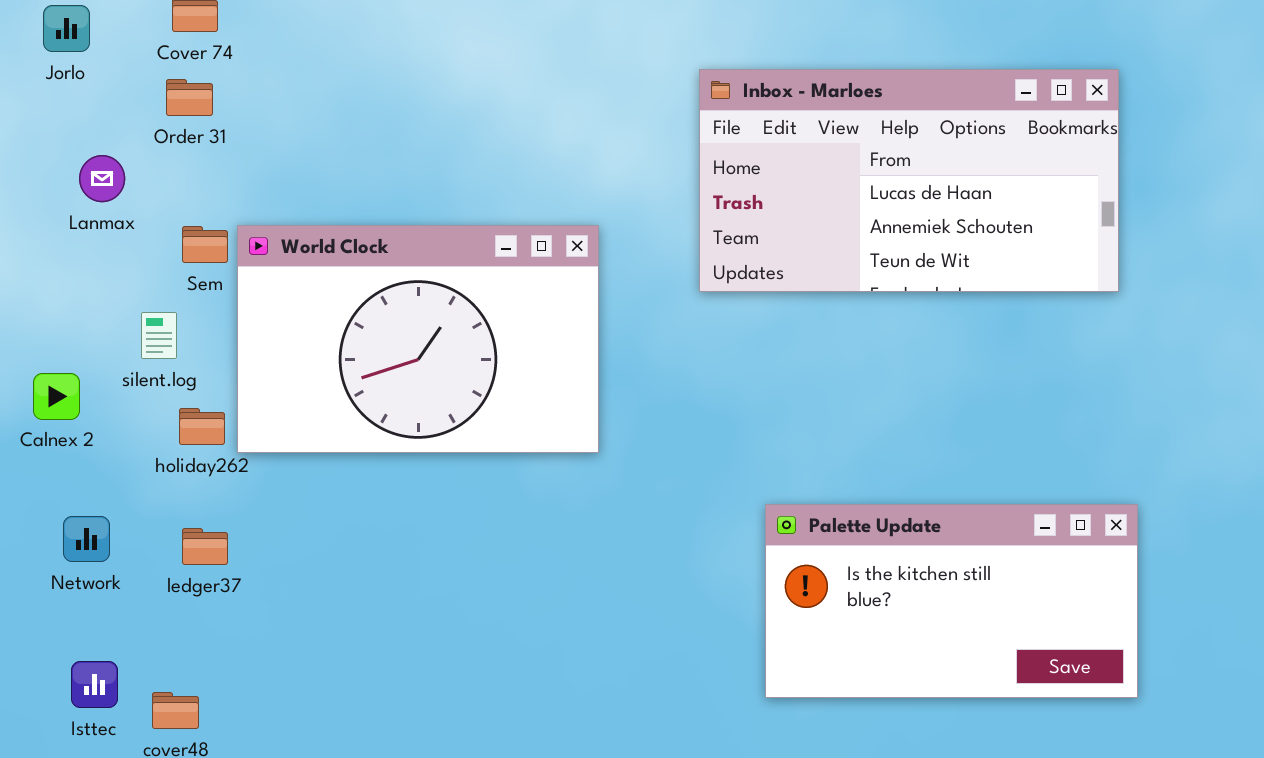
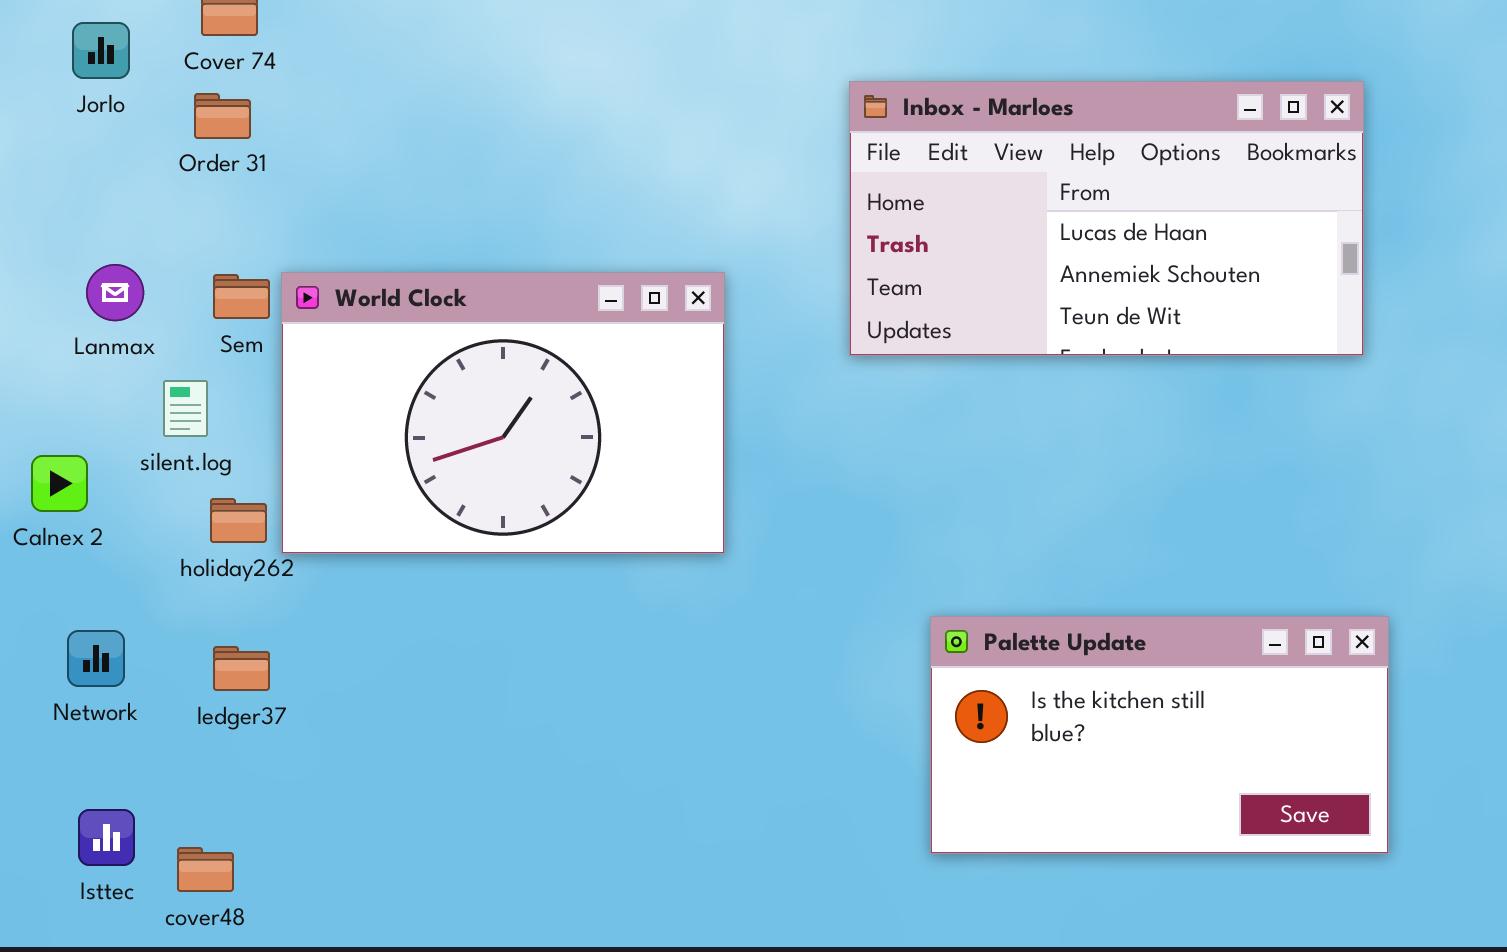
Jorlo: [43,5,90,52] -> [72,22,130,79], moved
Lanmax: [79,155,125,202] -> [86,264,144,321], moved

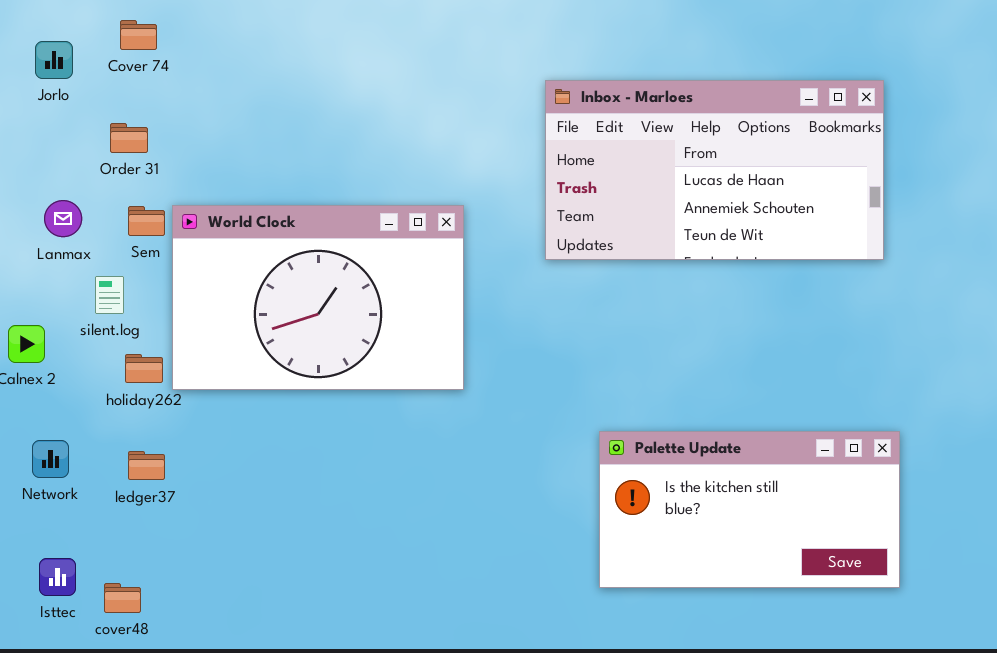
Order 31: [194,93,251,139] -> [110,123,148,153], moved

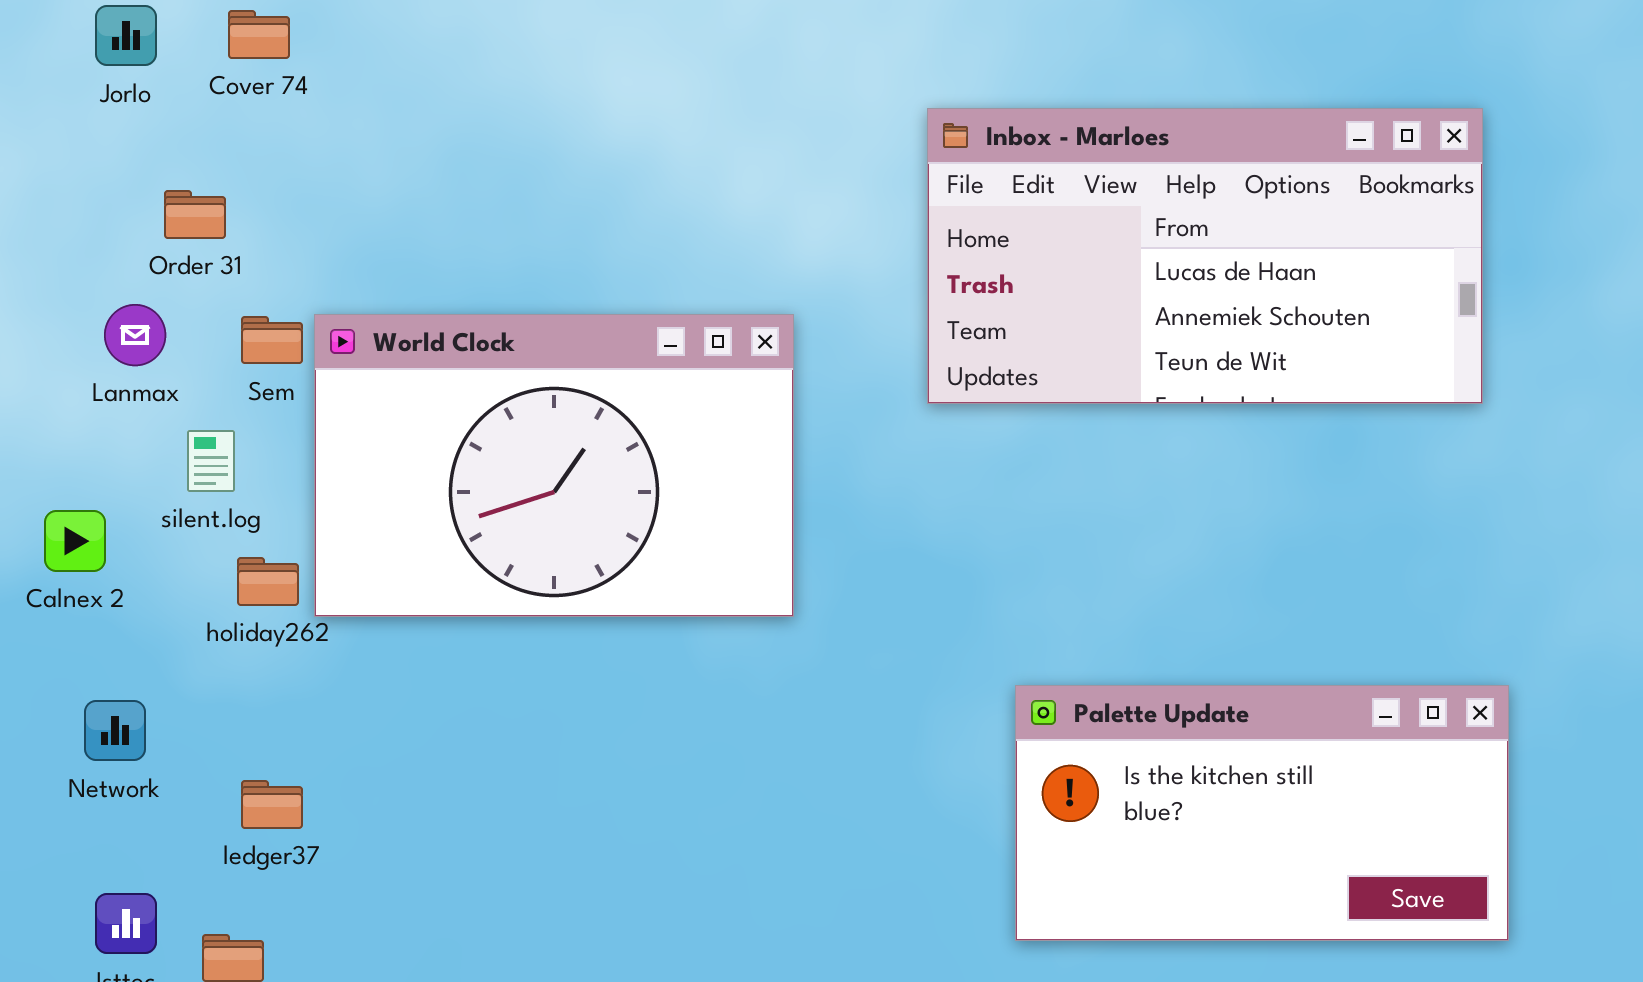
Jorlo: [35,41,73,79] -> [95,5,157,66], moved
Order 31: [110,123,148,153] -> [164,190,226,239], moved
ledger37: [128,451,165,480] -> [241,780,303,829], moved

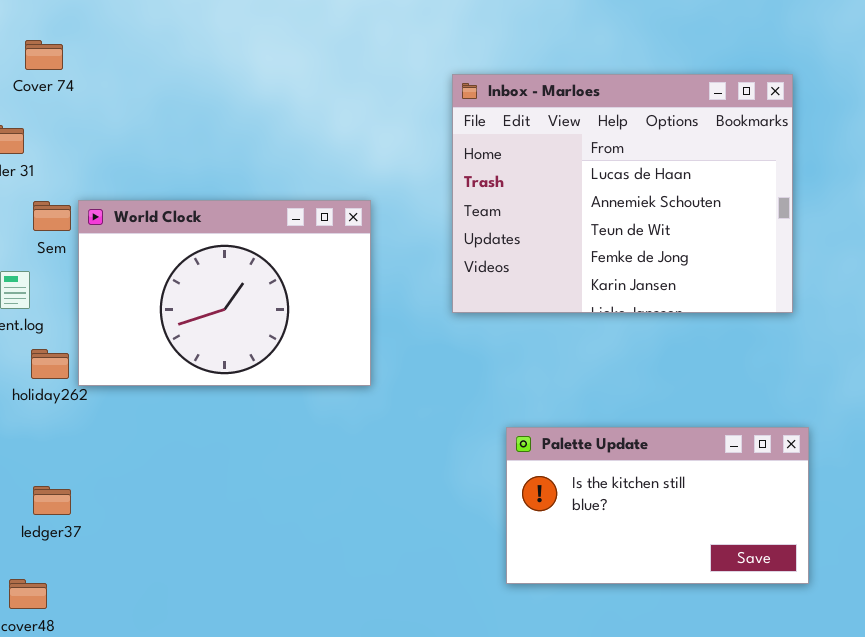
Cover 74: [228,10,290,59] -> [25,40,63,70], moved
Inbox - Marloes: [927,108,1483,404] -> [452,74,793,313], resized

